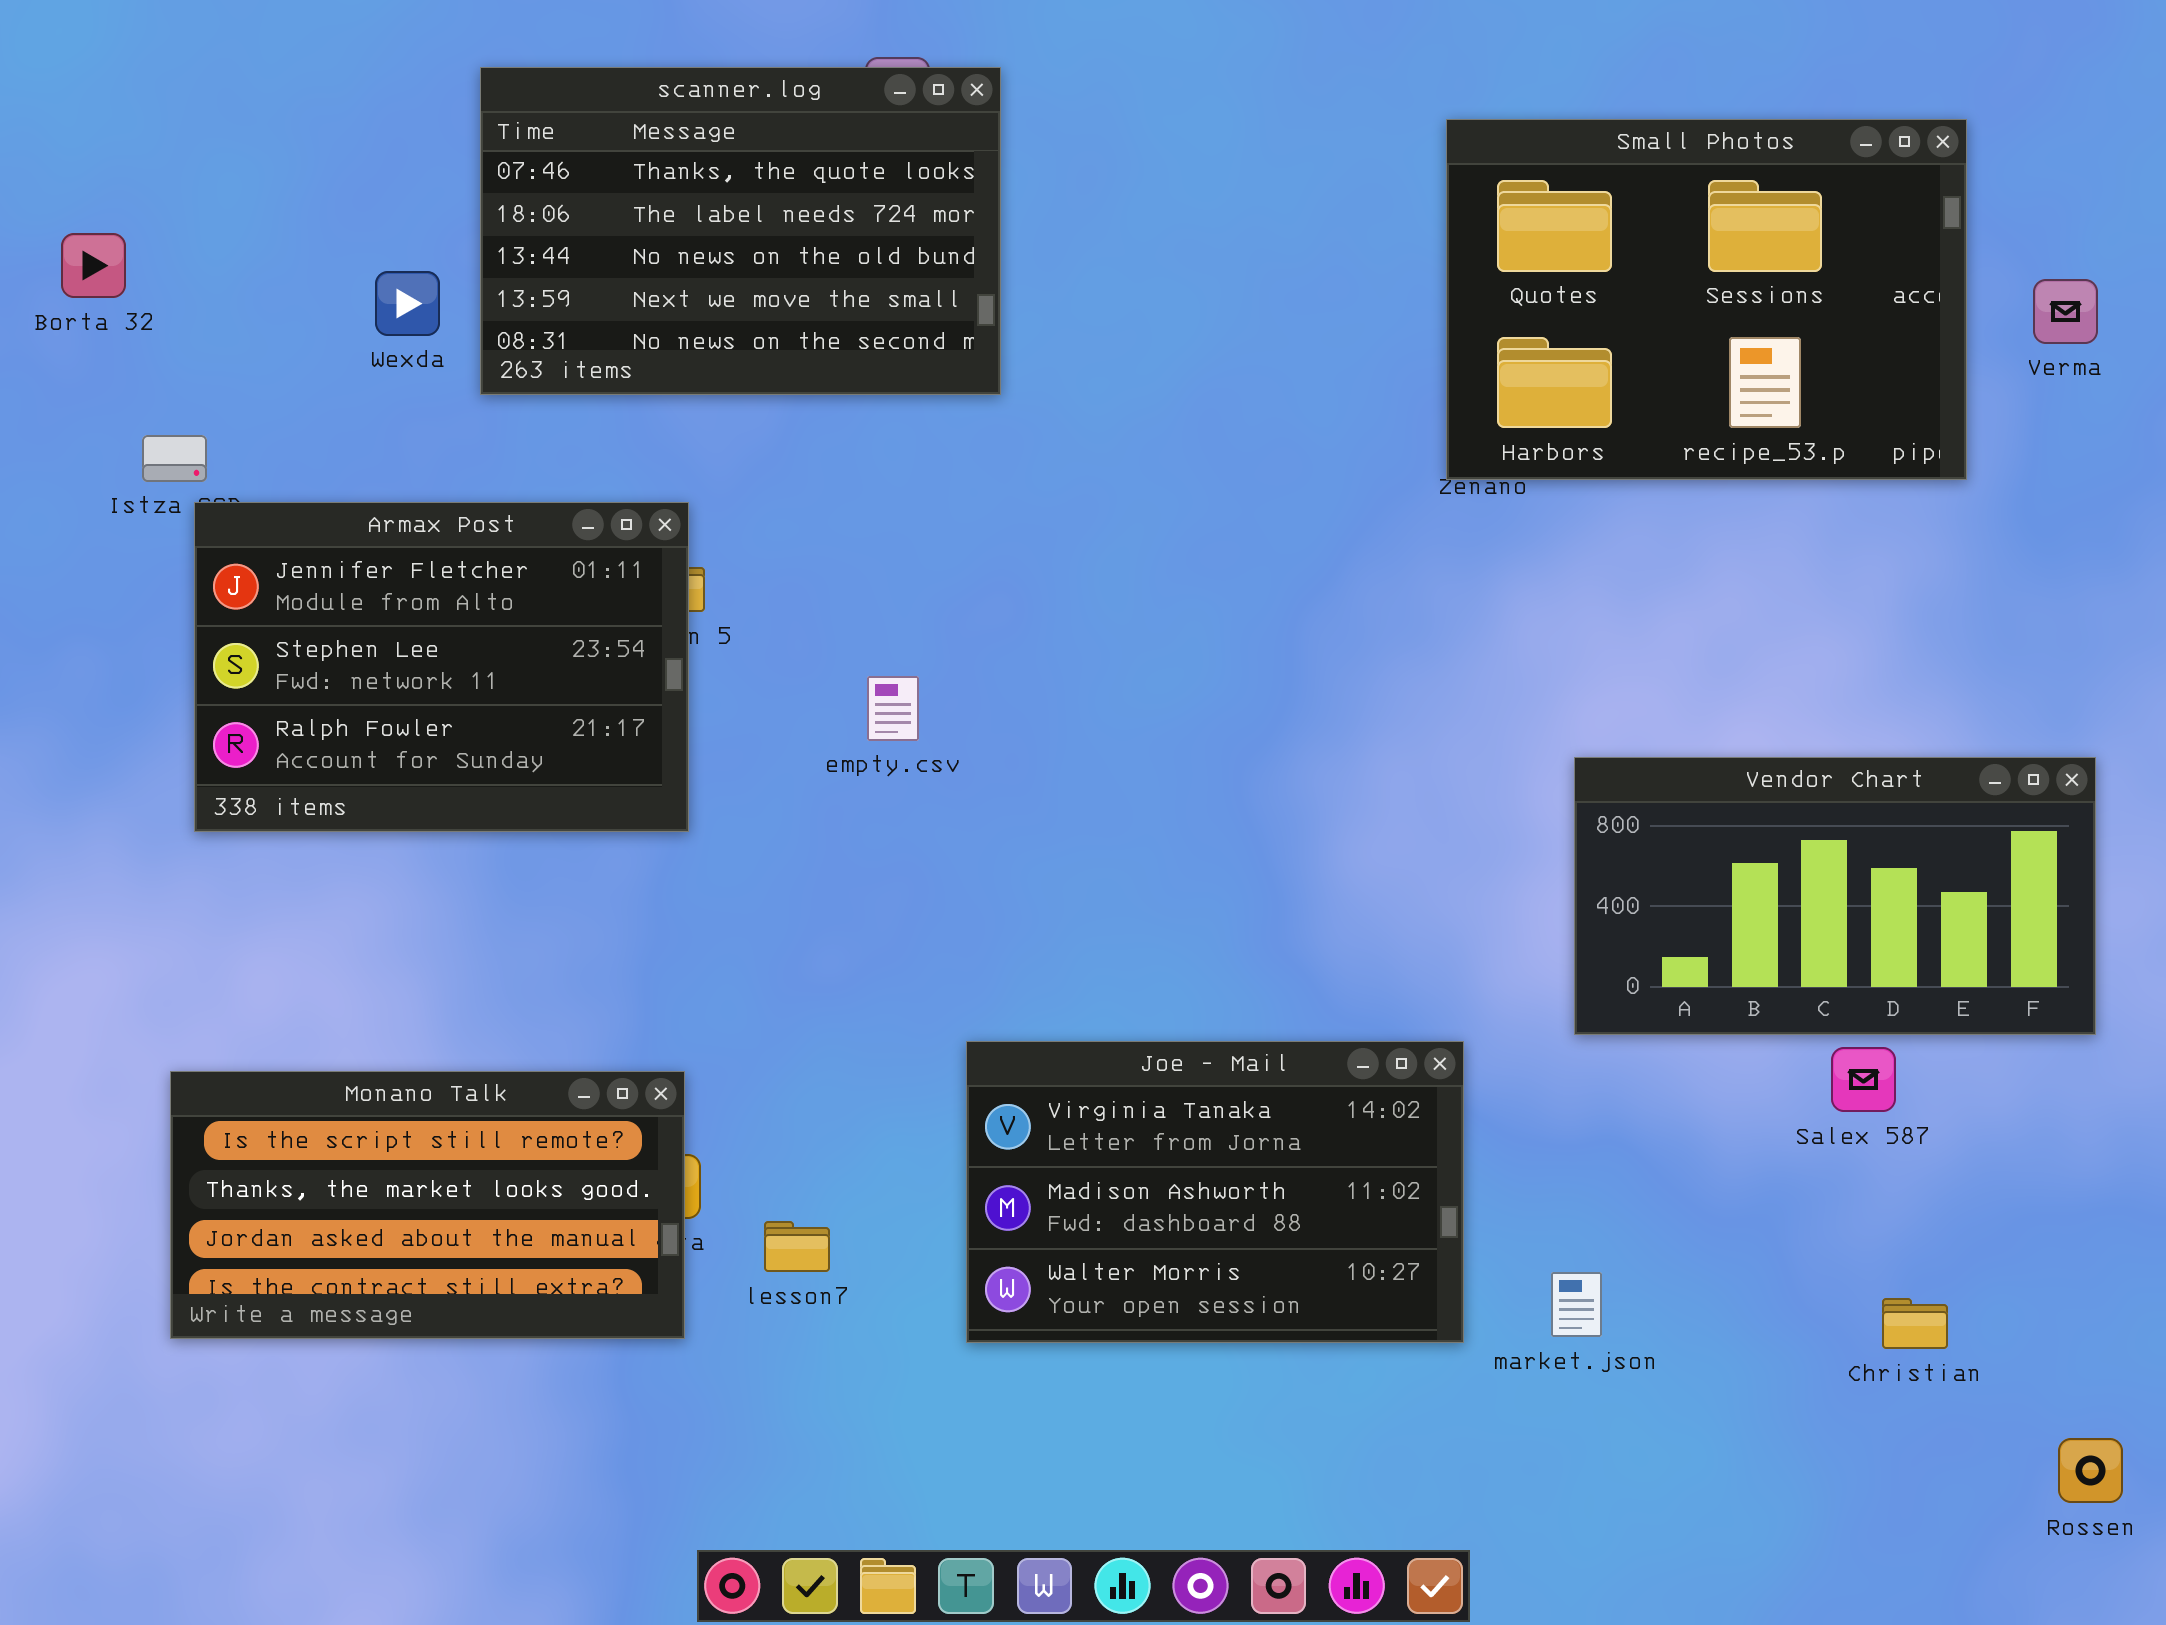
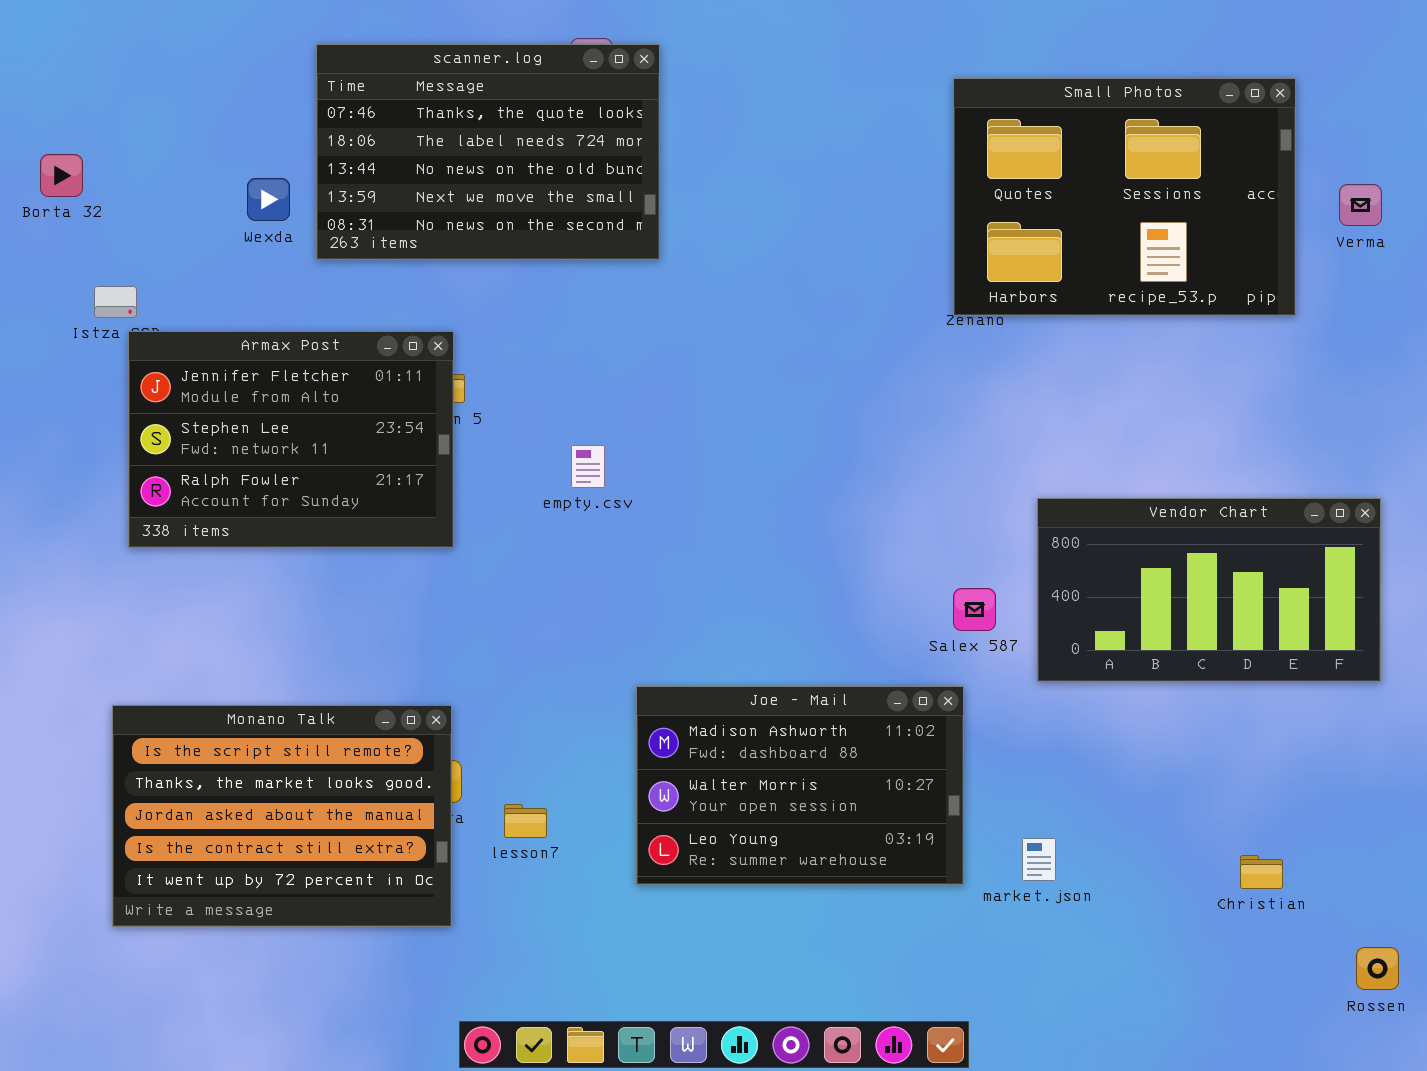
Joe - Mail: [966,1041,1464,1343] -> [636,686,964,885], scrolled down 1 row
Salex 587: [1831,1047,1896,1112] -> [953,588,996,631], moved
Monano Talk: [170,1071,685,1339] -> [112,705,452,927], resized

